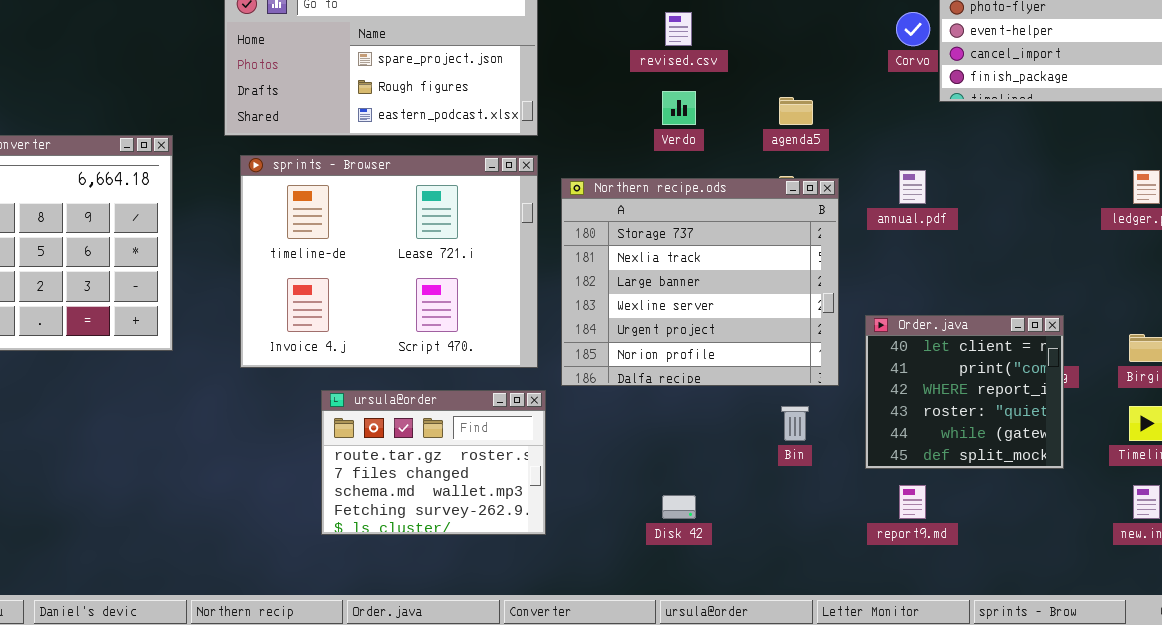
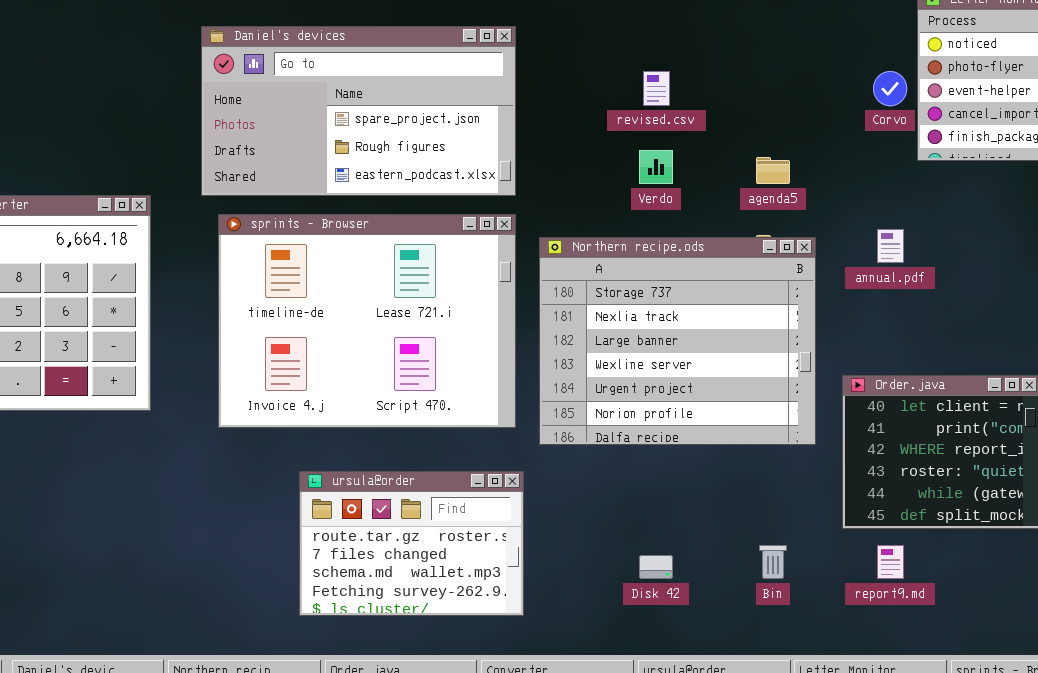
ursula@order: [321,390,546,535] -> [299,471,524,616], moved
Bin: [781,406,809,441] -> [759,545,787,579], moved

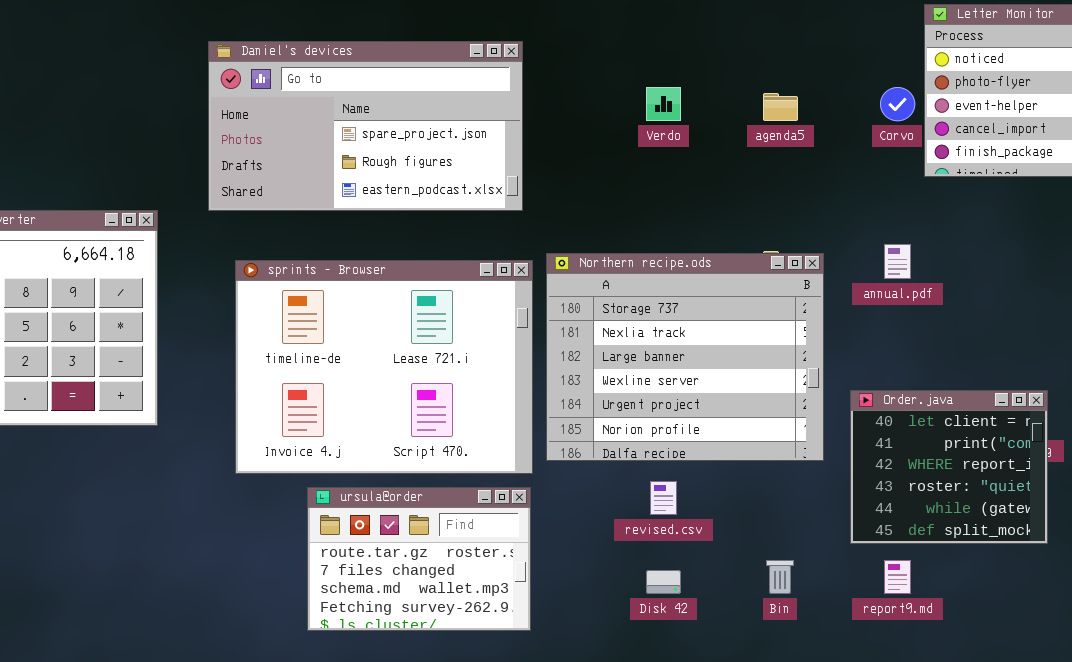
revised.csv: [643,71,670,106] -> [650,481,677,515], moved
Verdo: [639,150,673,184] -> [646,87,681,121], moved
agenda5: [756,157,790,184] -> [763,93,798,121], moved
sprints - Browser: [218,214,516,428] -> [235,260,533,474], moved

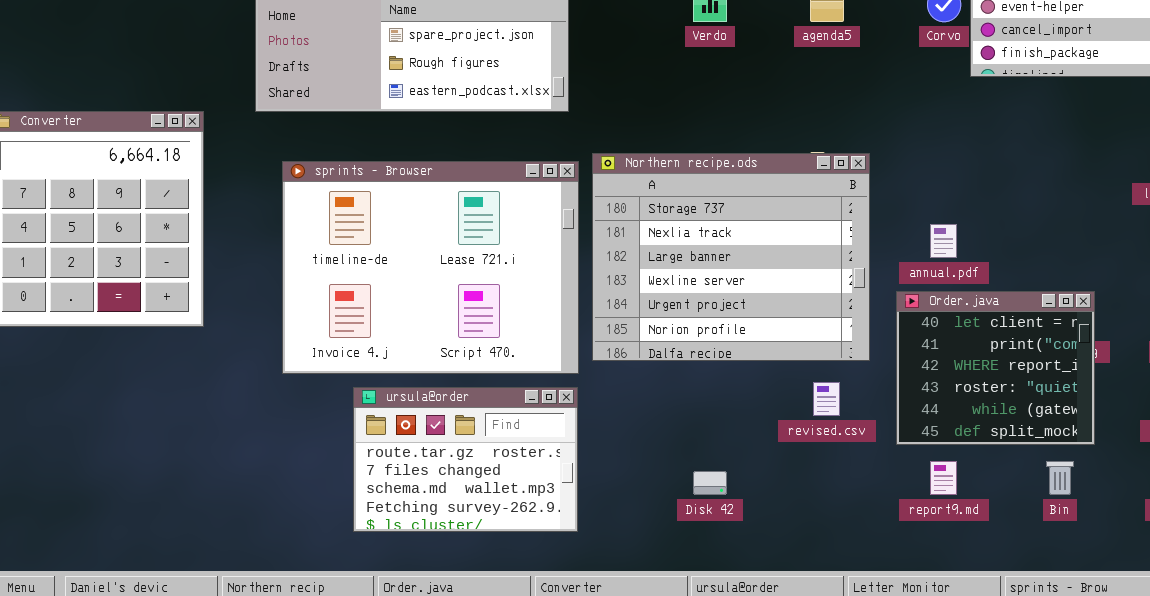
annual.pdf: [884,244,911,279] -> [930,224,957,258], moved
revised.csv: [650,481,677,515] -> [813,382,840,416], moved
Bin: [766,560,794,594] -> [1046,461,1074,495], moved

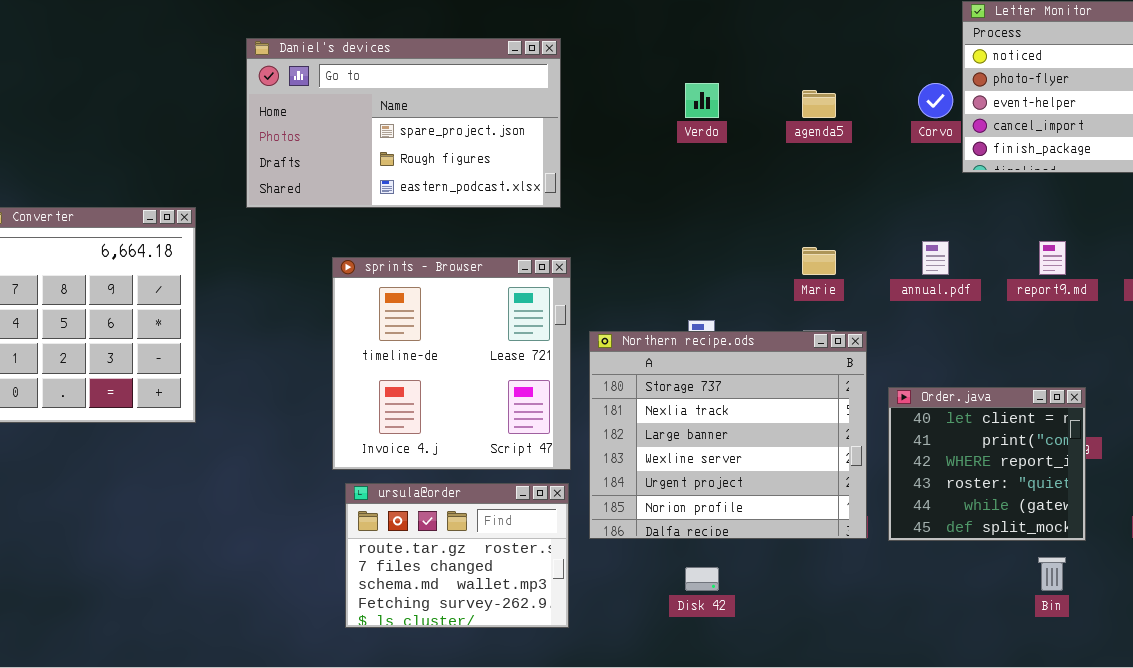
Northern recipe.ods: [592,153,870,361] -> [589,331,867,539], moved
sprints - Browser: [282,161,579,374] -> [332,257,571,470], resized
annual.pdf: [930,224,957,258] -> [922,241,949,275], moved
report9.md: [930,461,957,495] -> [1039,241,1066,275], moved

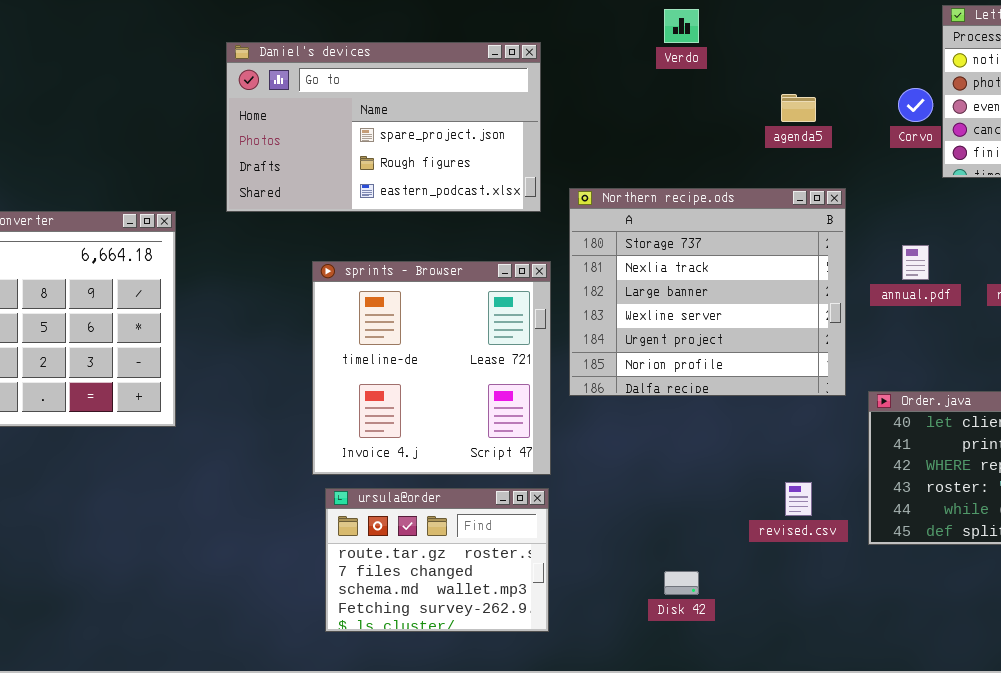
Verdo: [685,83,719,118] -> [664,9,699,43], moved
Northern recipe.ods: [589,331,867,539] -> [569,188,846,396], moved

